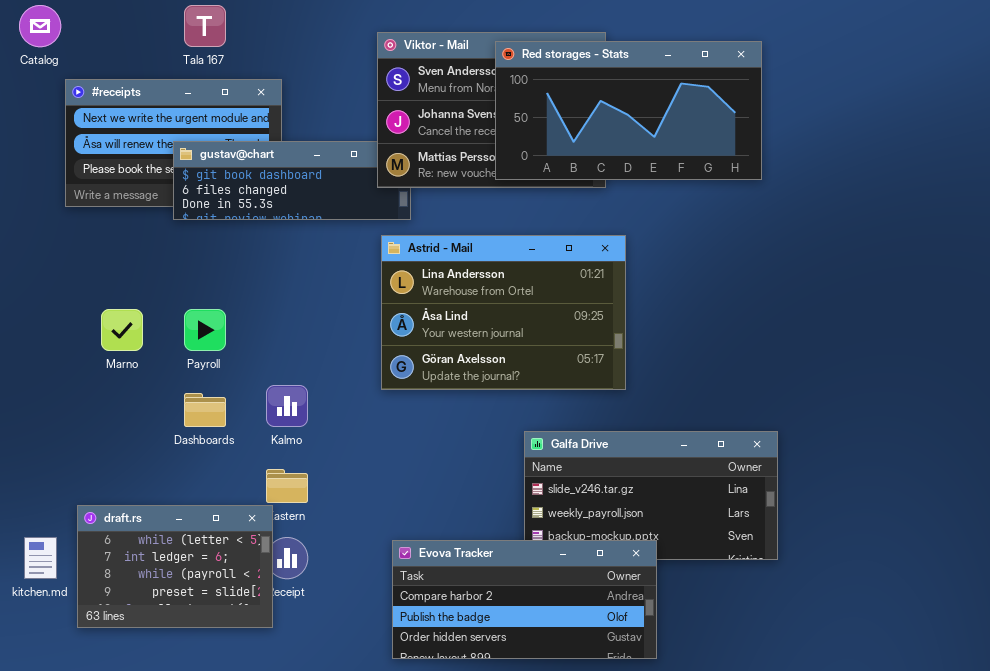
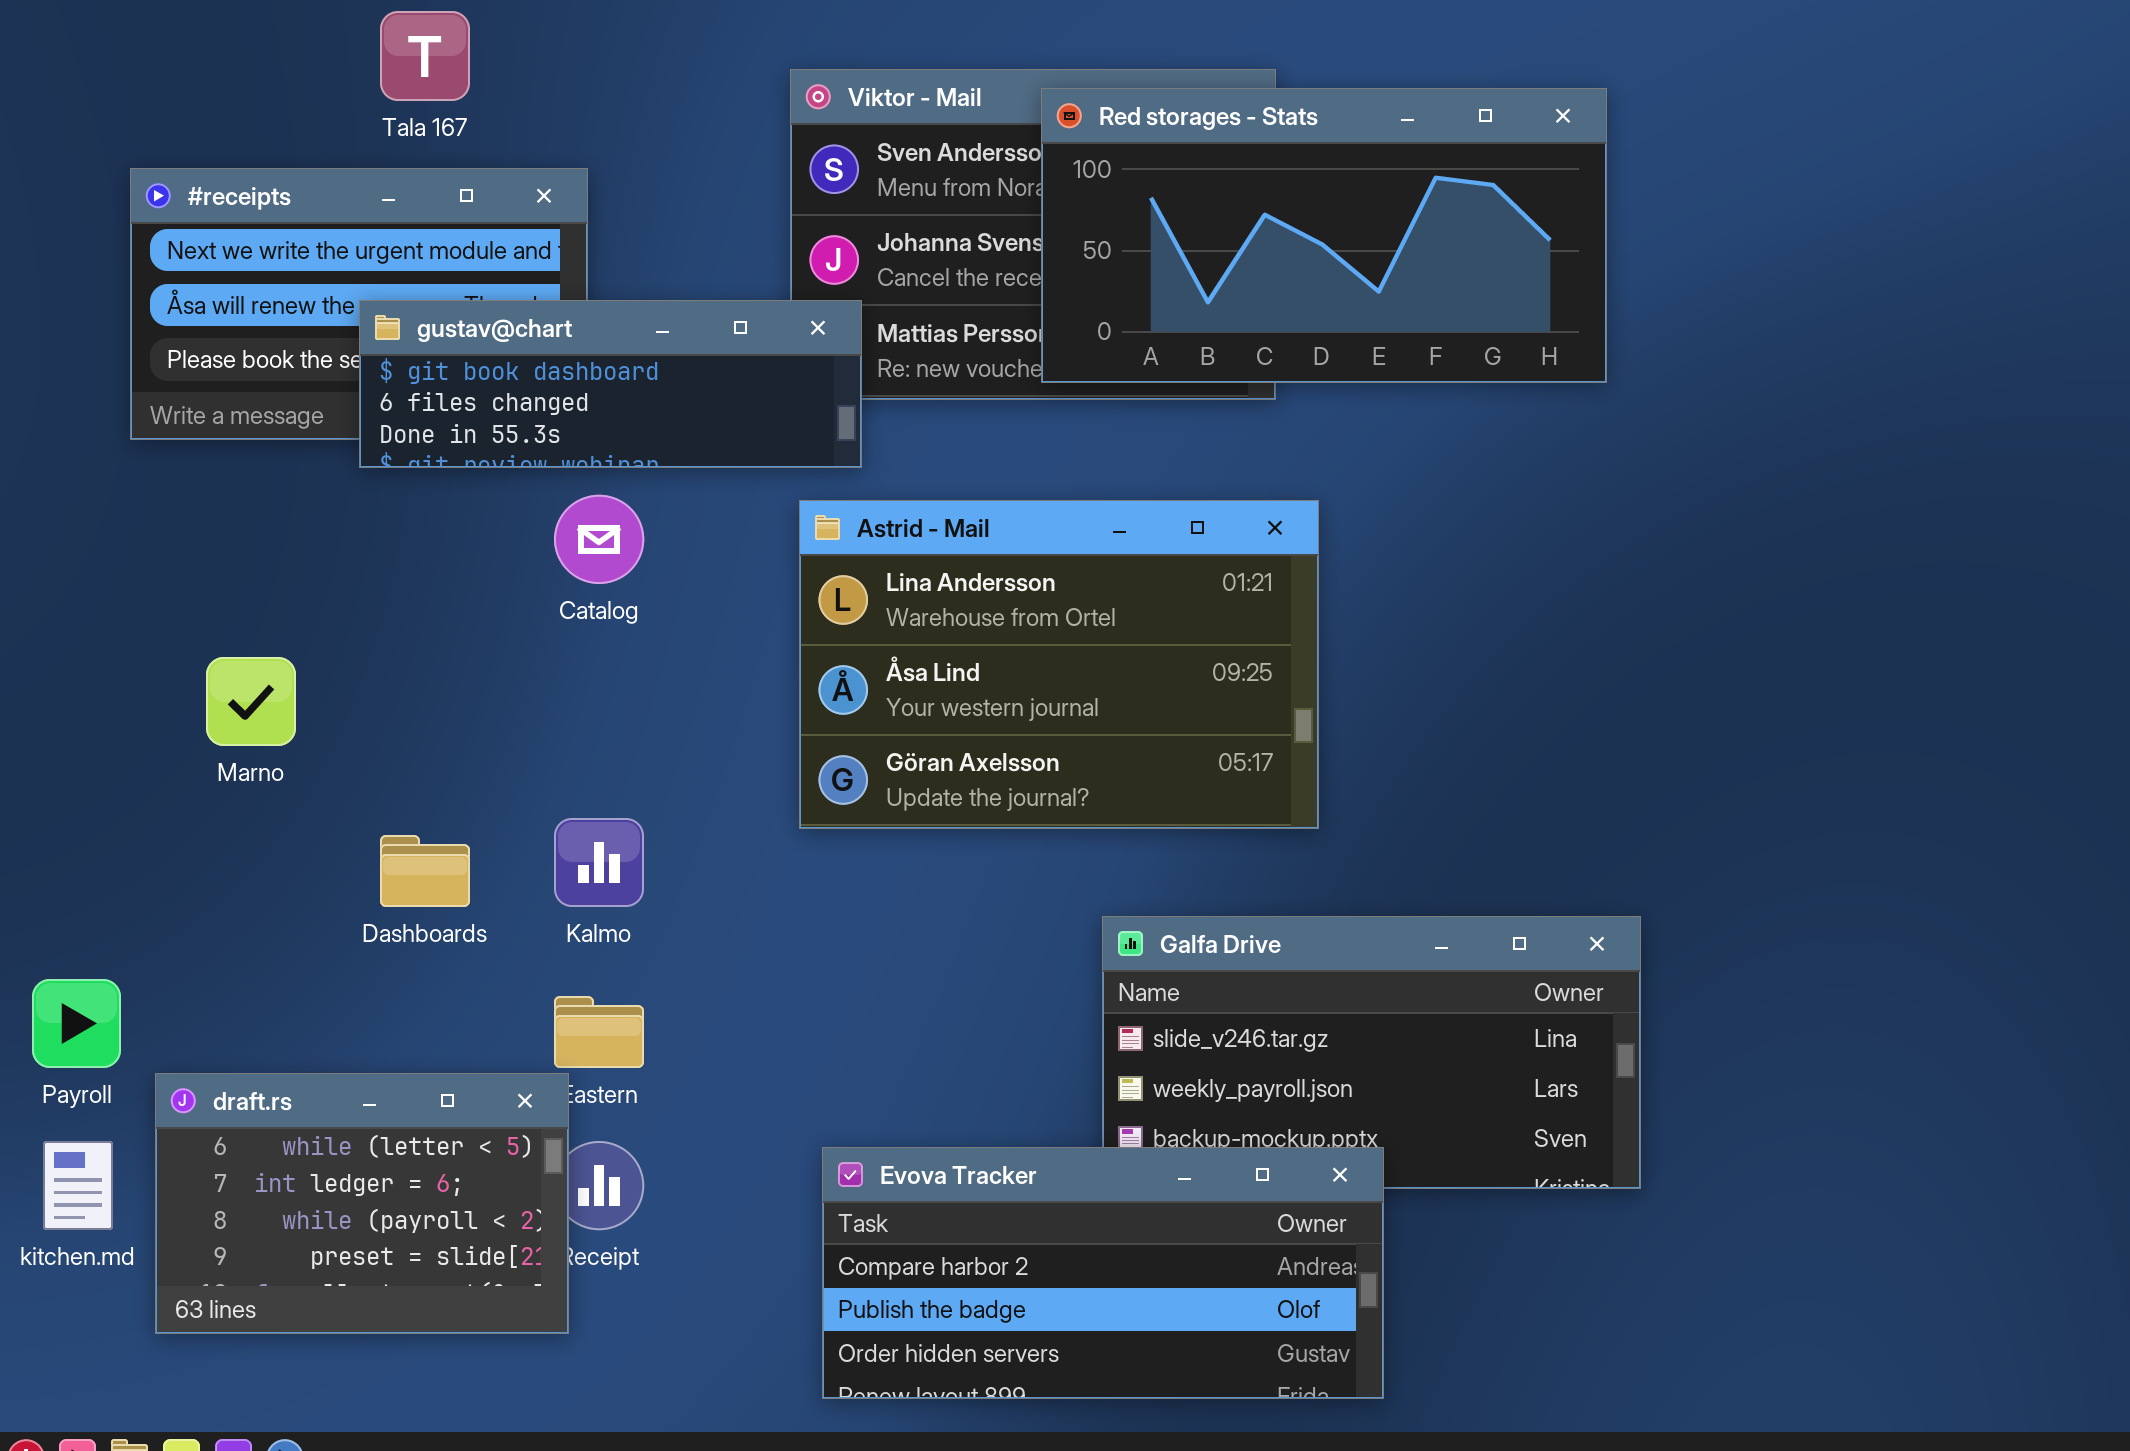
Catalog: [19,5,61,47] -> [554,495,644,584], moved
gustav@chart: [173,141,411,220] -> [359,300,862,468], raised
Payroll: [184,309,226,351] -> [32,979,121,1068], moved

